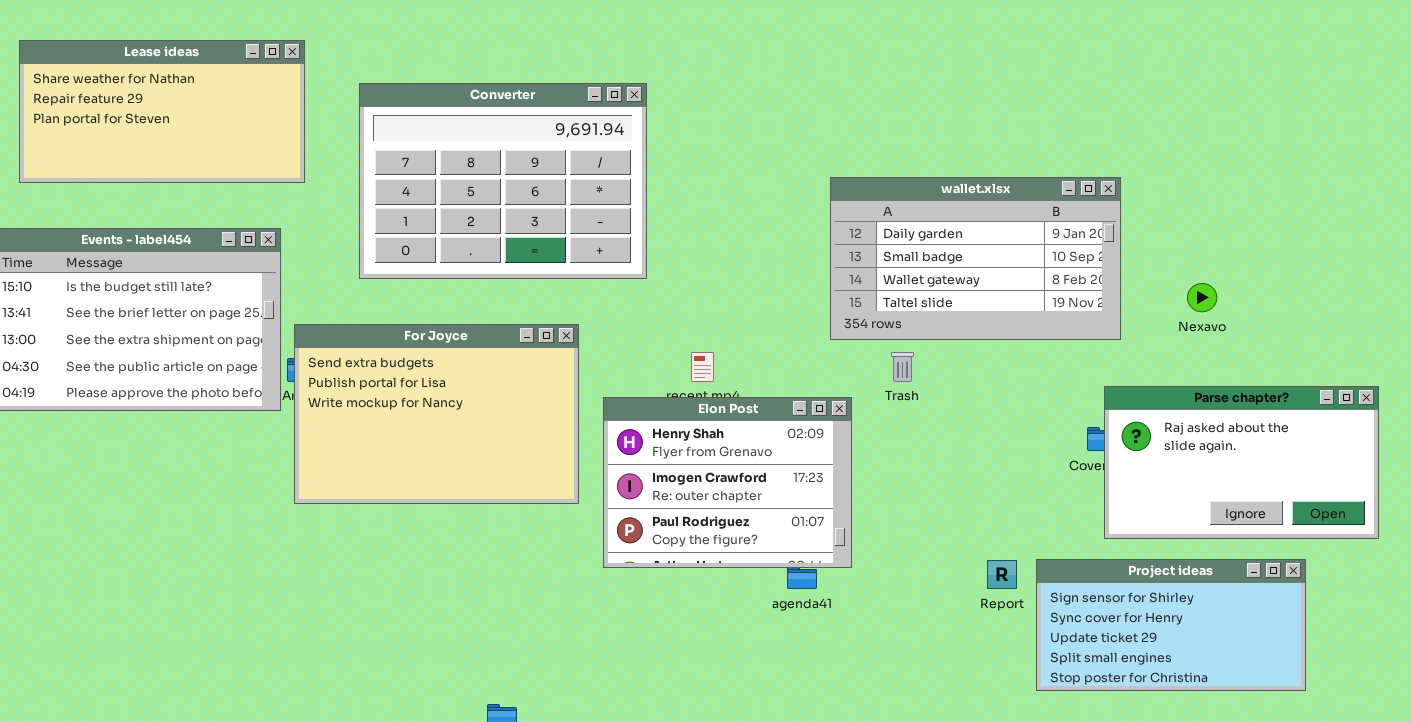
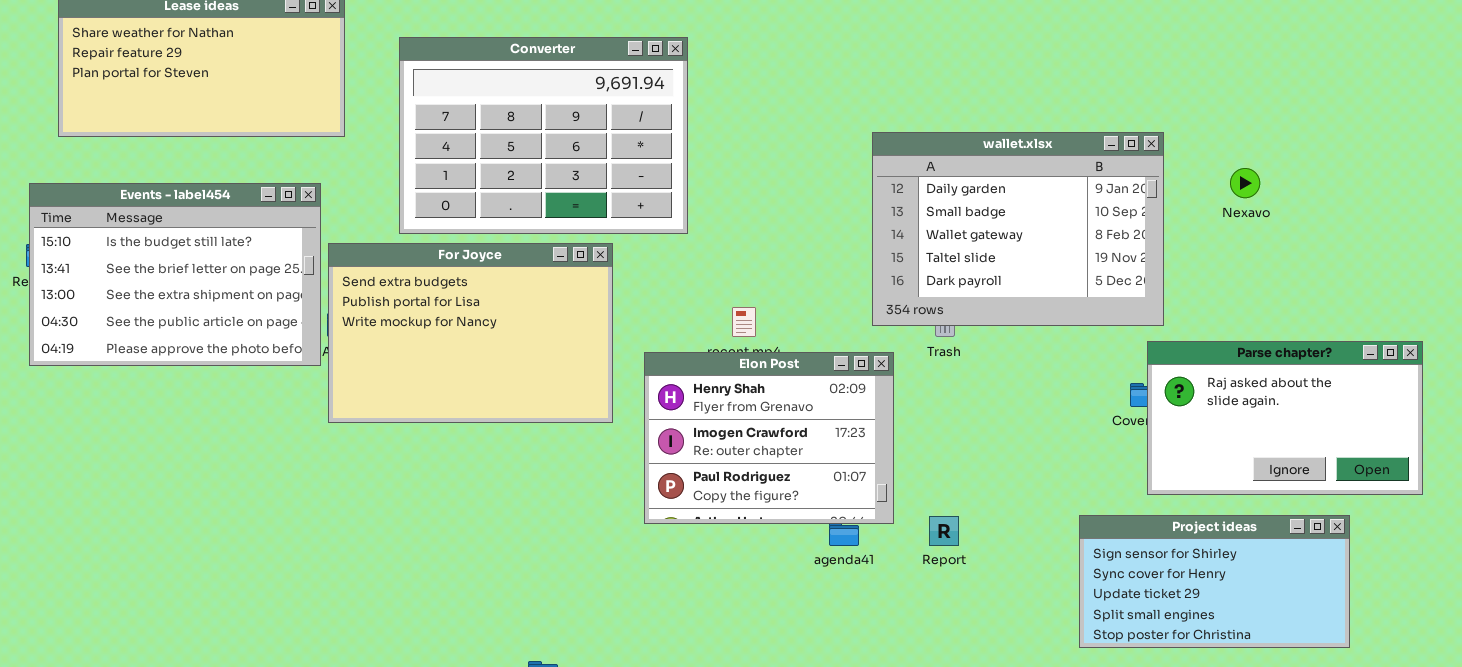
wallet.xlsx: [830,177,1121,340] -> [872,132,1164,326], resized
Nexavo: [1187,283,1217,312] -> [1230,168,1260,198], moved
For Joyce: [294,324,579,504] -> [328,243,613,423], moved
Report: [987,560,1017,589] -> [929,516,959,546], moved

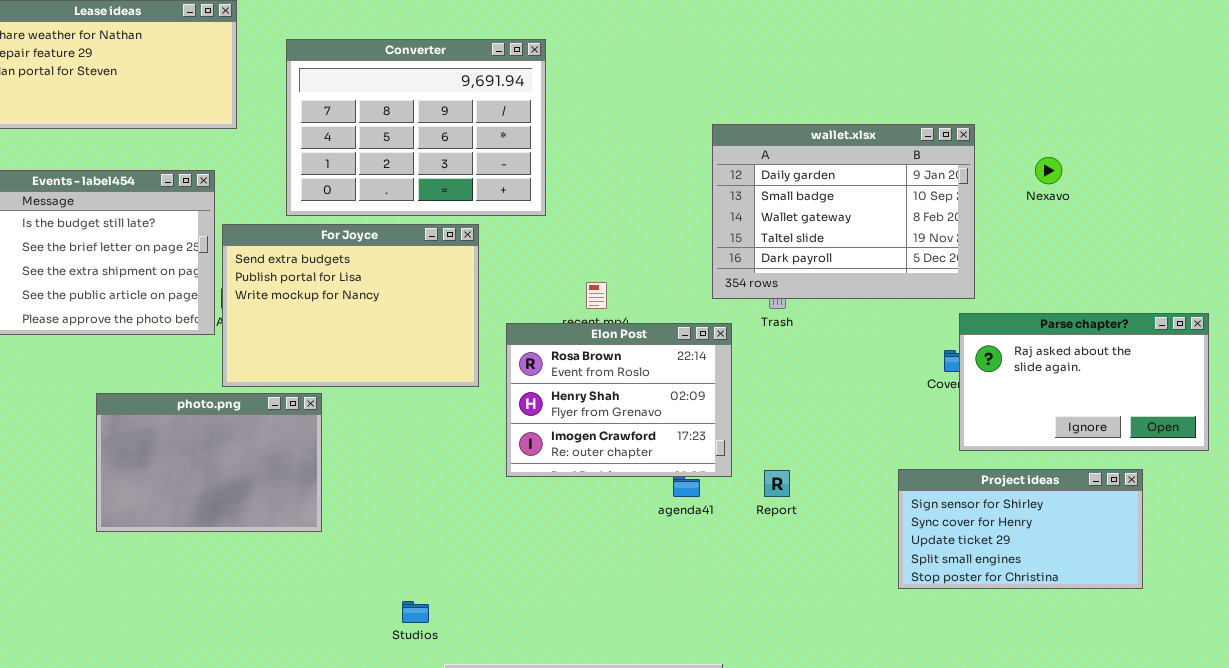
Elon Post: [644,352,894,524] -> [506,323,732,477], scrolled up 1 row
photo.png: none -> [96,393,322,532], opened

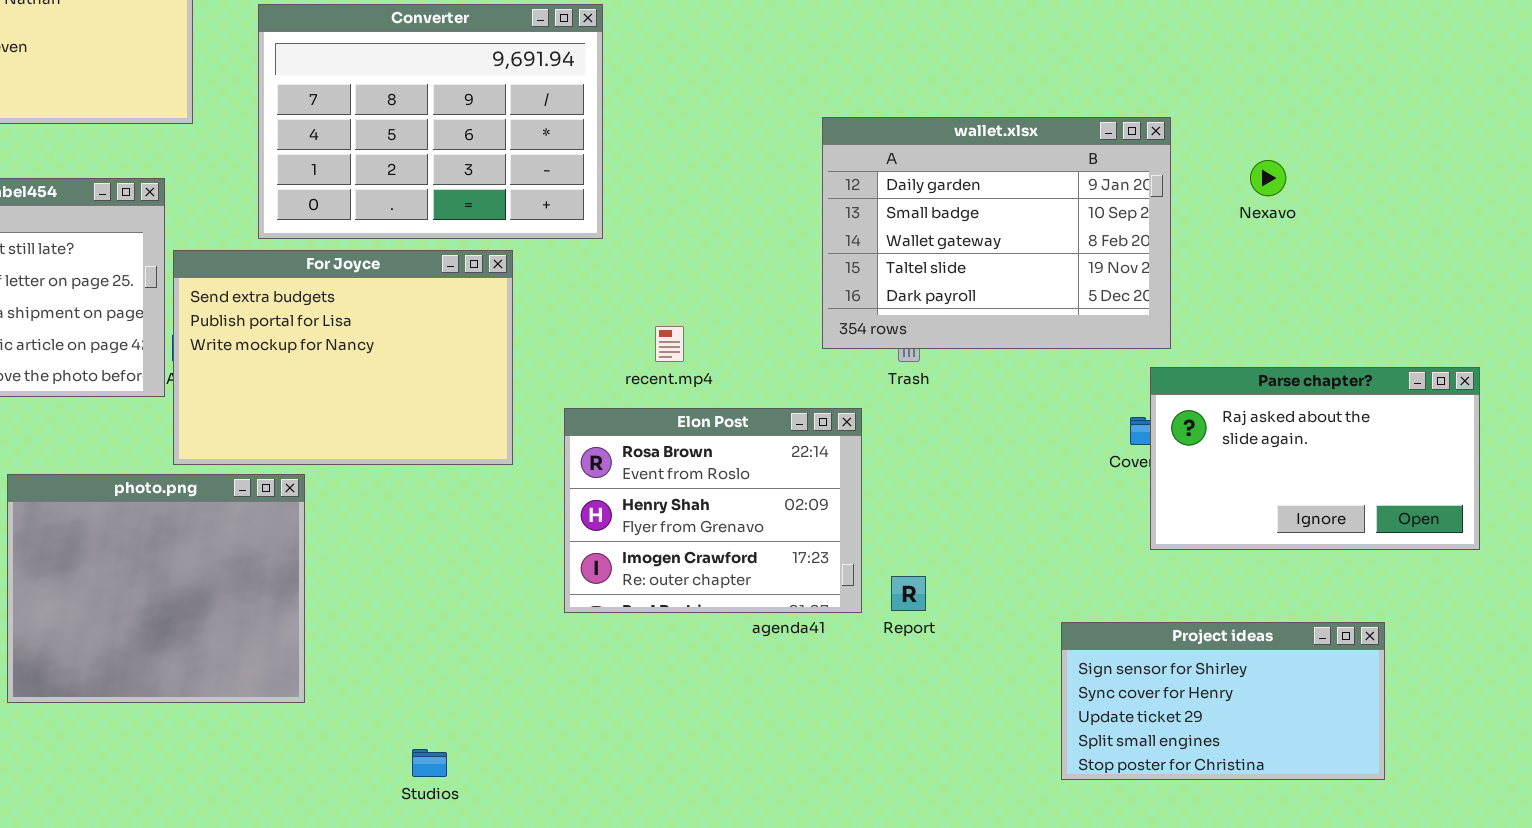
Elon Post: [506,323,732,477] -> [564,408,862,613], moved
photo.png: [96,393,322,532] -> [7,474,305,703], resized
Project ideas: [898,469,1143,589] -> [1061,622,1385,780], moved

